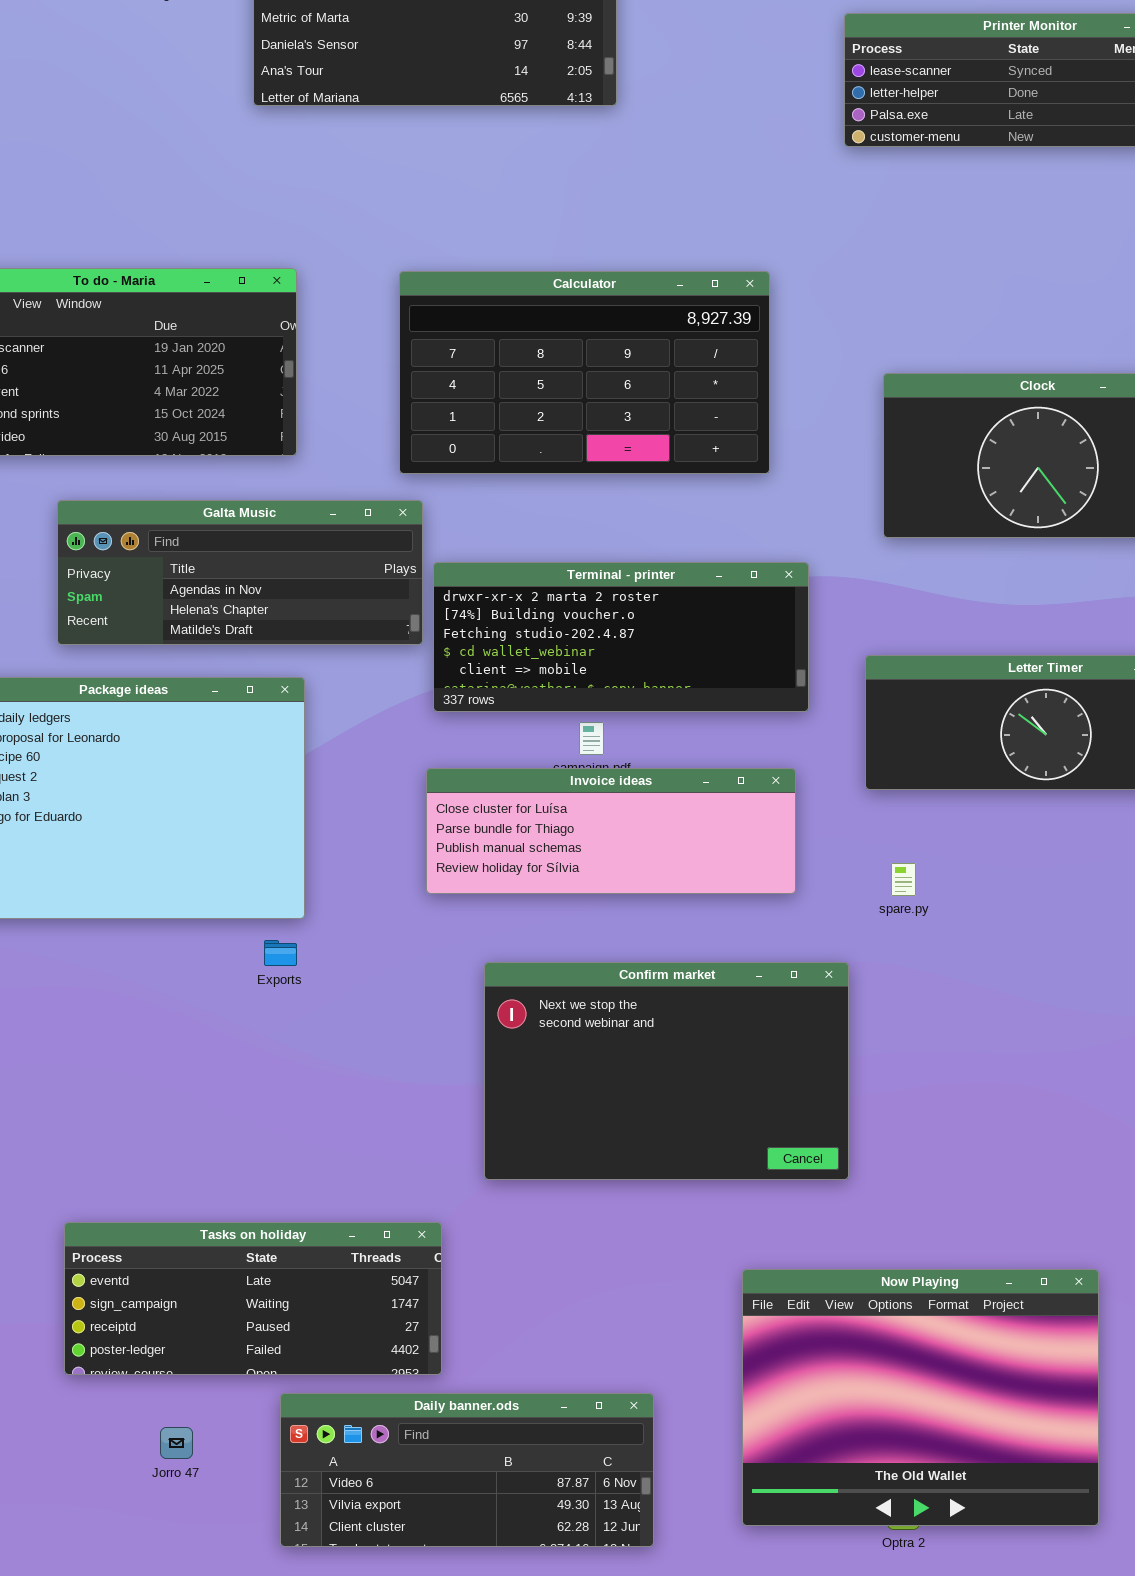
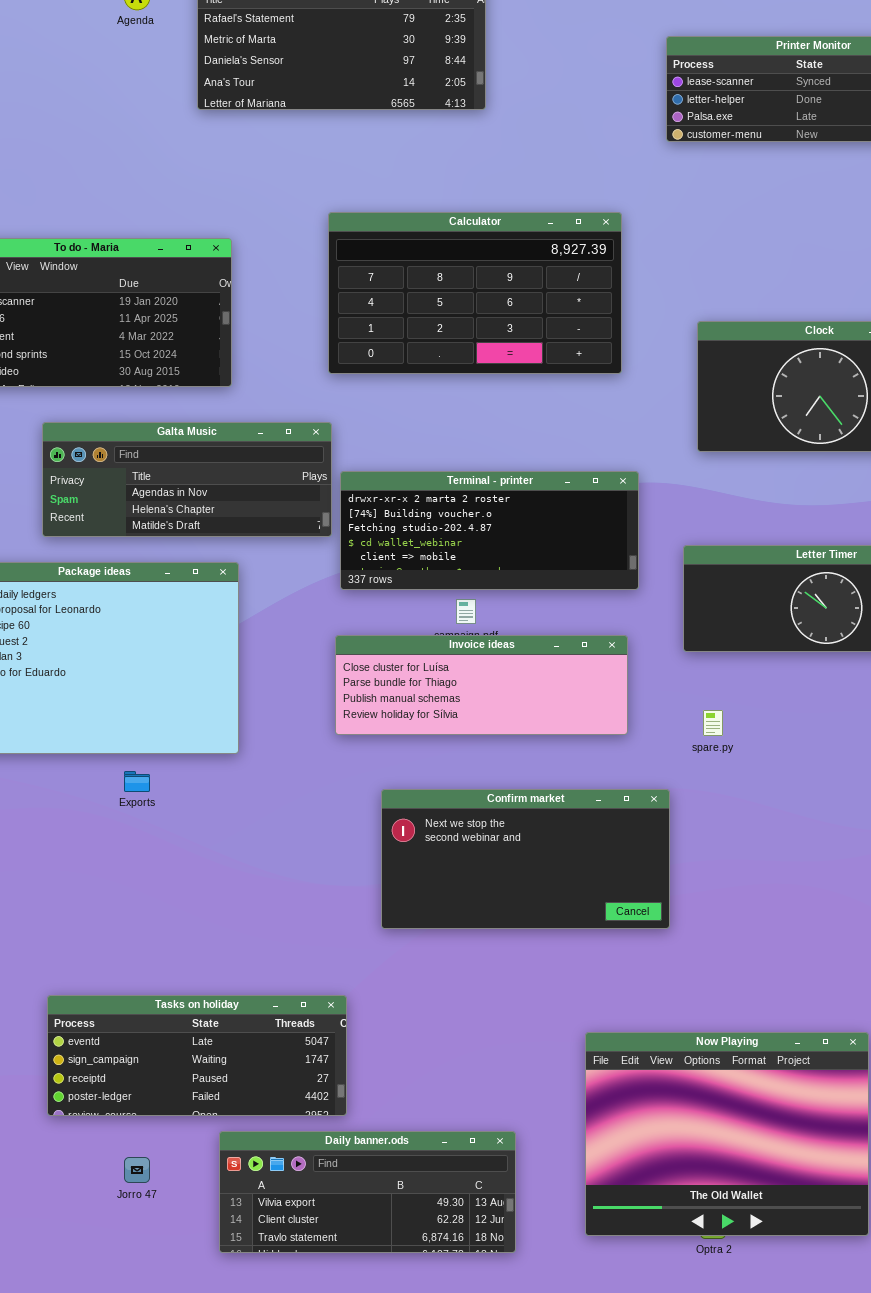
Calculator: [399,271,770,474] -> [328,212,622,374], moved
Exports: [264,940,297,966] -> [124,771,150,792], moved
Confirm market: [484,962,849,1180] -> [381,789,670,929], resized
Daily banner.ods: [280,1393,654,1547] -> [219,1131,516,1253], scrolled down 1 row

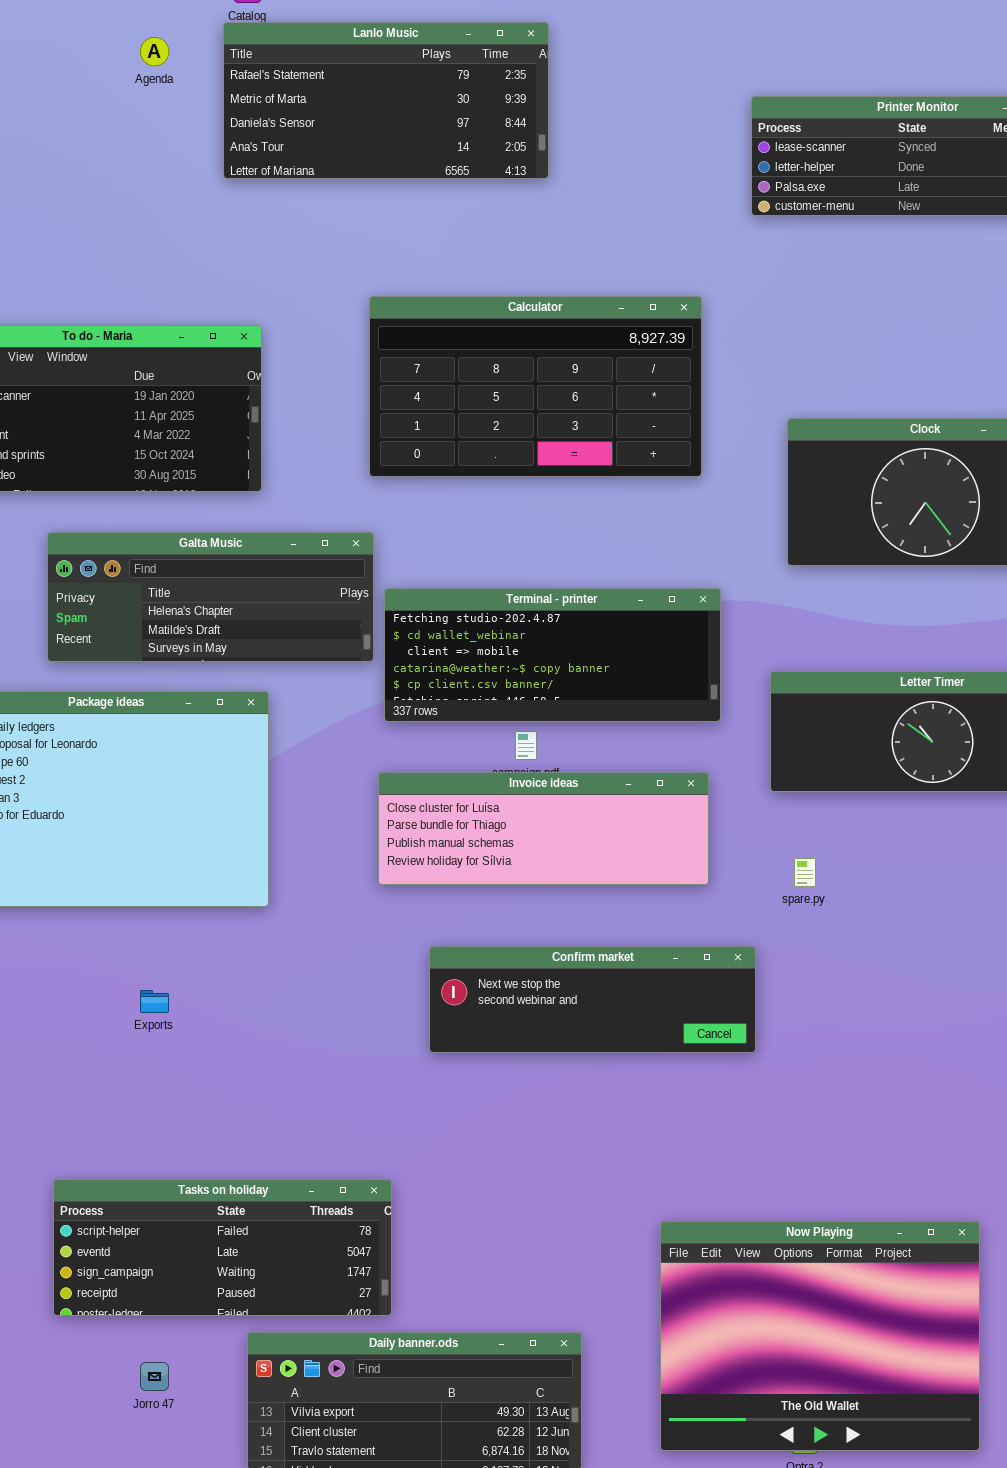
Galta Music: [42,422,332,537] -> [47,532,374,662], scrolled down 1 row
Terminal - printer: [340,471,639,590] -> [384,588,721,722], scrolled down 2 rows
Exports: [124,771,150,792] -> [140,990,169,1013], moved
Confirm market: [381,789,670,929] -> [429,946,756,1053], resized
Tasks on holiday: [47,995,347,1116] -> [53,1179,392,1316], scrolled up 1 row

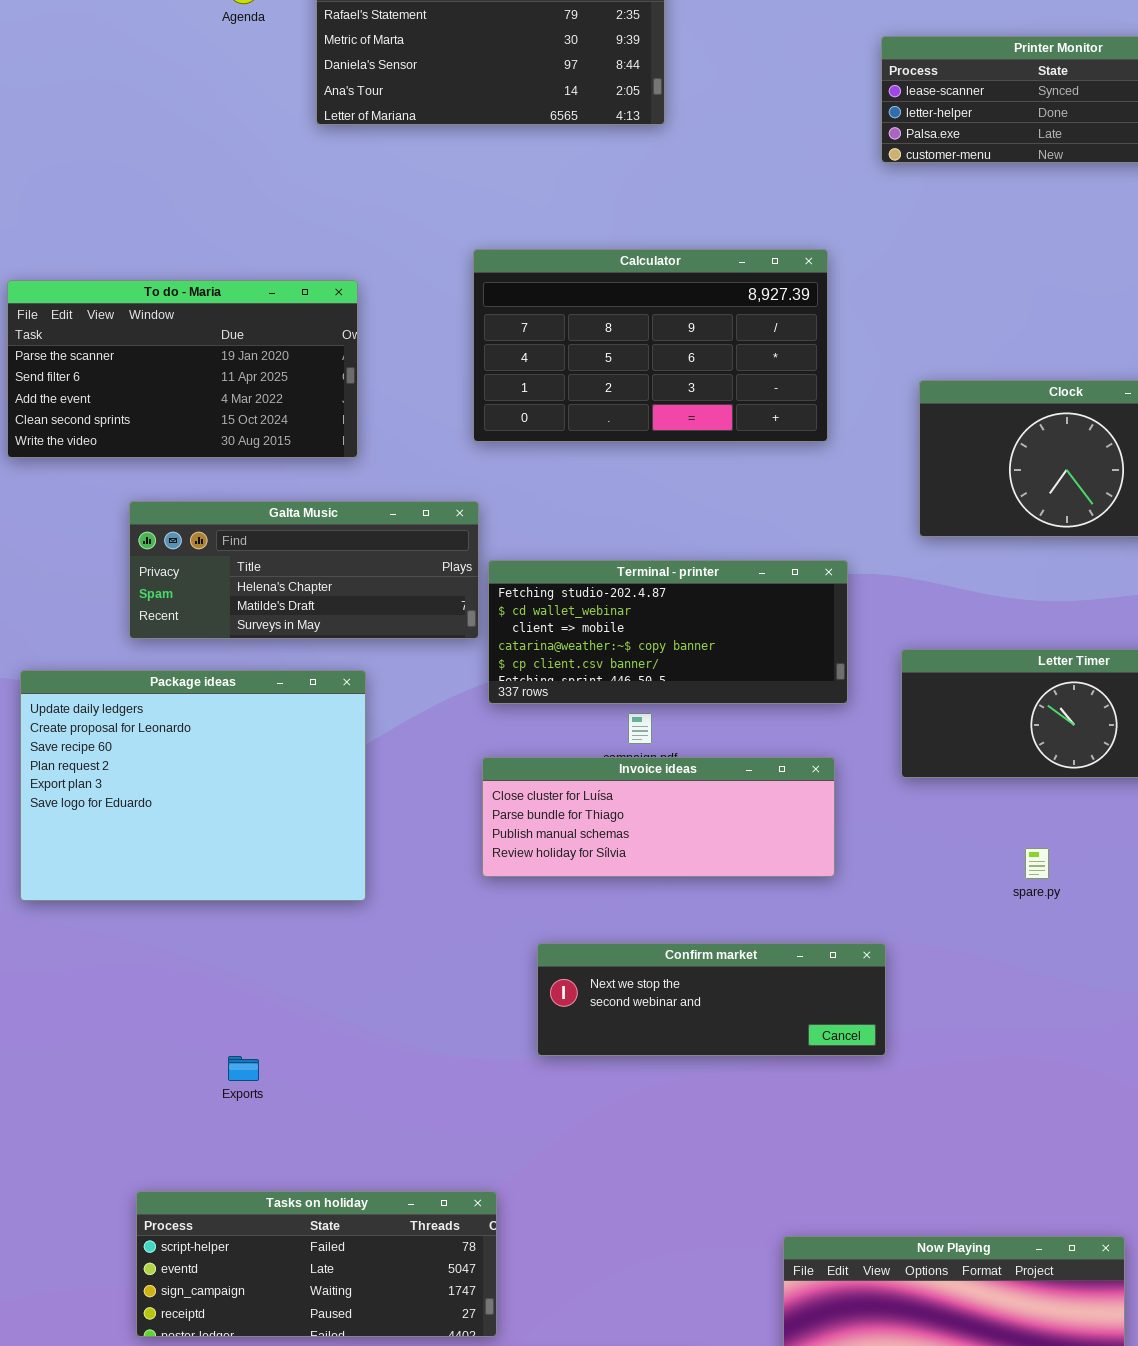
spare.py: [794,858,816,887] -> [1025,848,1049,879], moved
Exports: [140,990,169,1013] -> [228,1056,259,1081], moved

